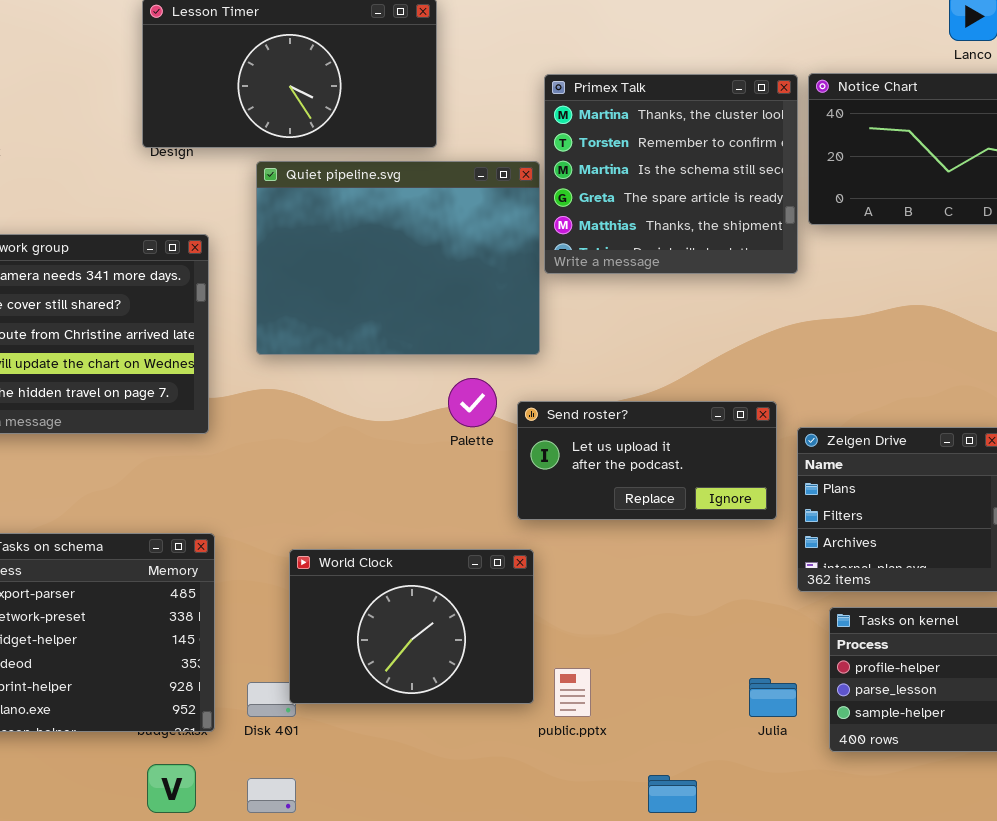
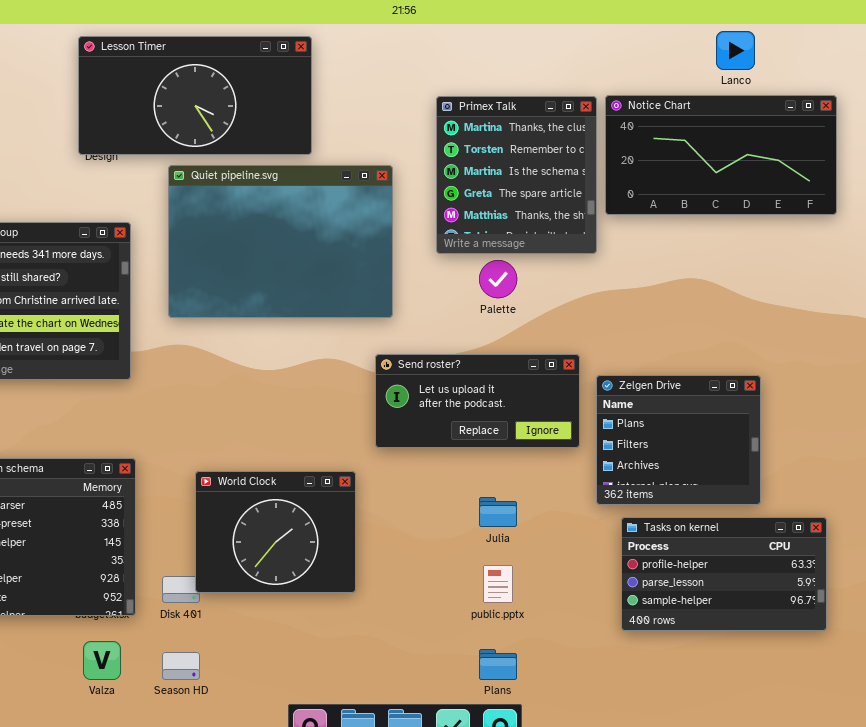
Primex Talk: [544,74,798,274] -> [436,96,597,254], resized
Palette: [448,378,497,427] -> [479,260,517,298], moved
World Clock: [289,549,534,704] -> [195,471,356,593], resized
public.pptx: [554,668,591,717] -> [483,565,513,603], moved
Julia: [749,678,797,717] -> [479,497,517,527], moved

